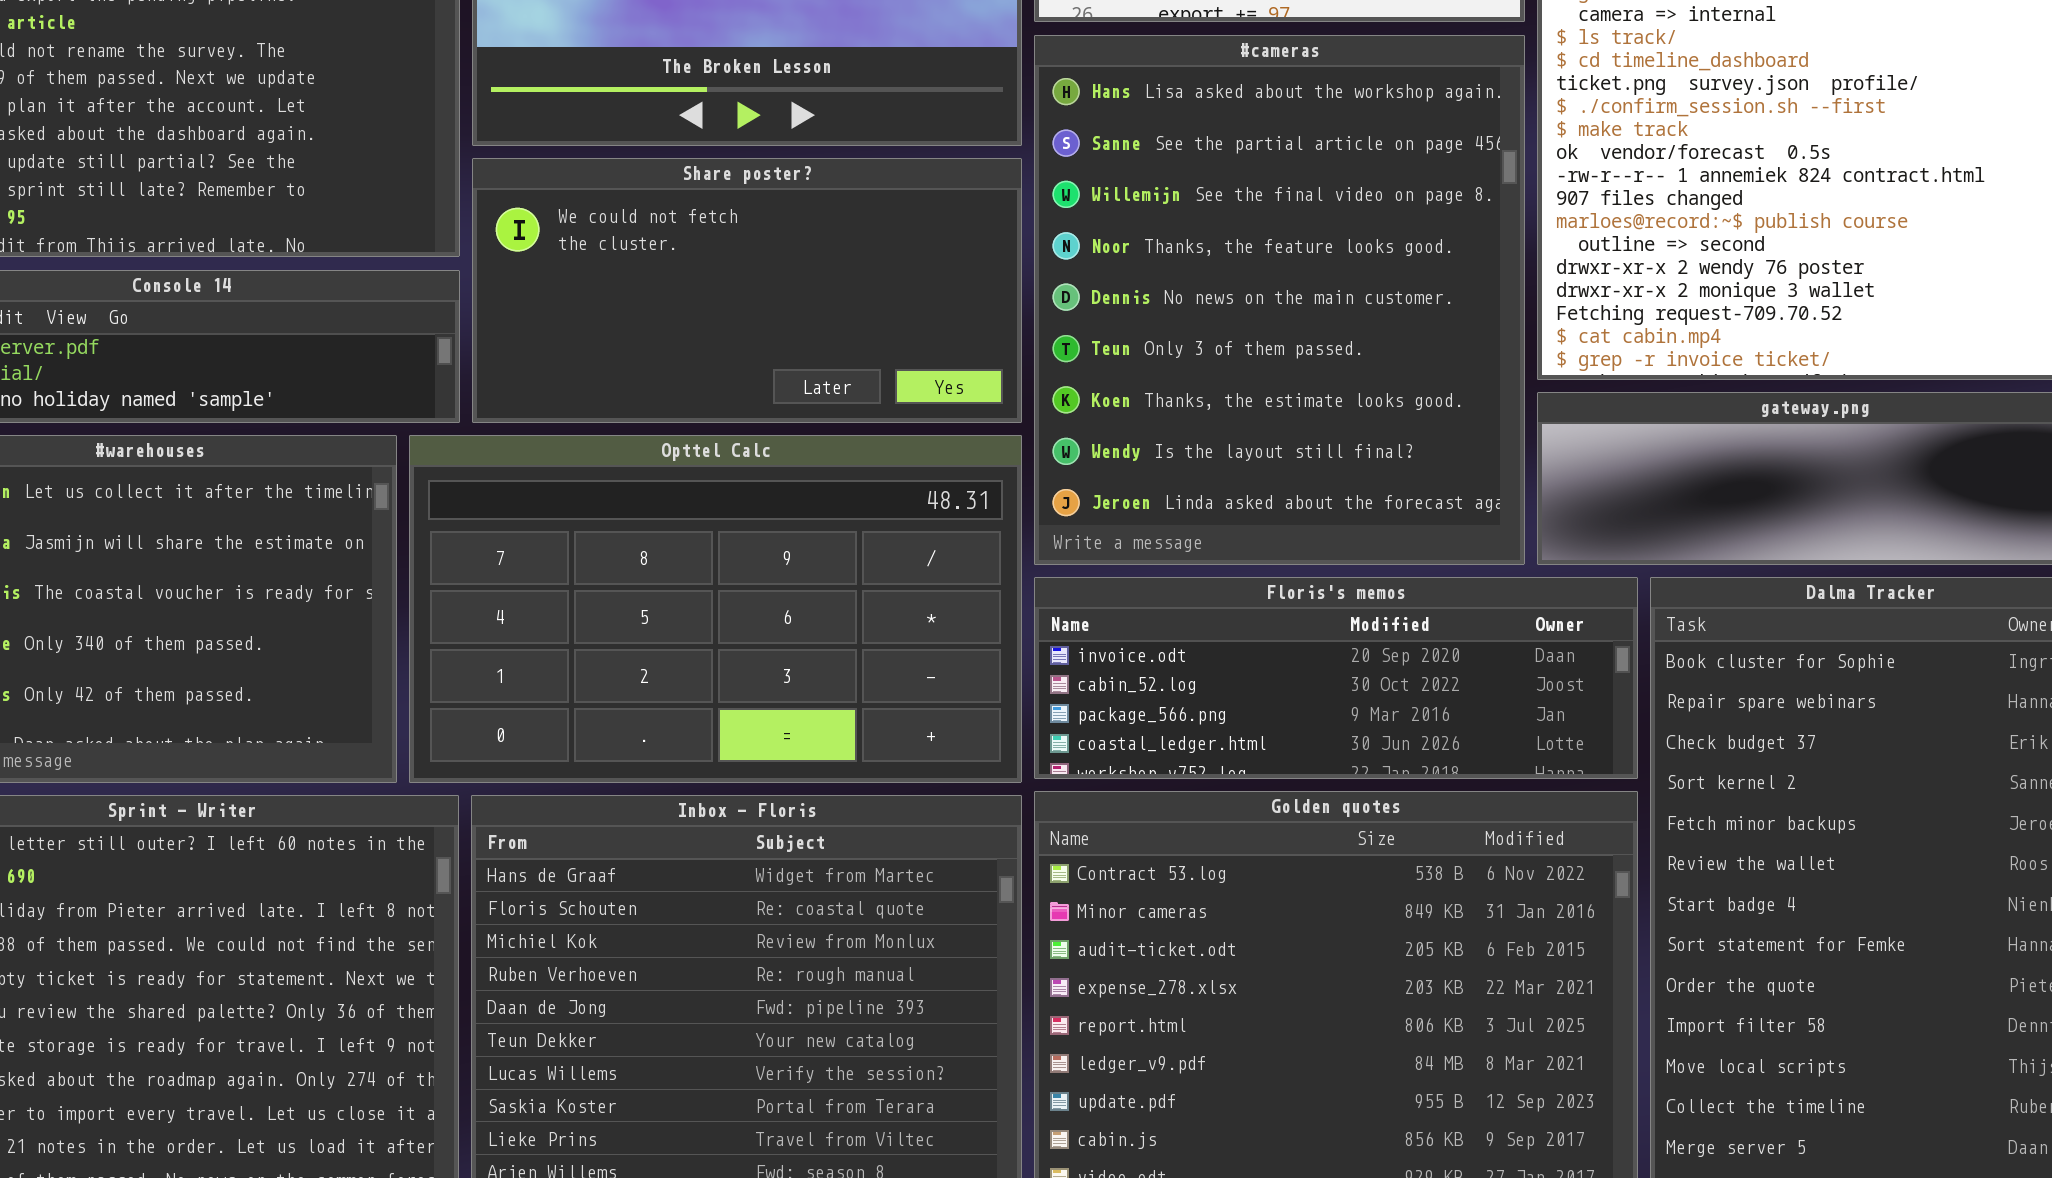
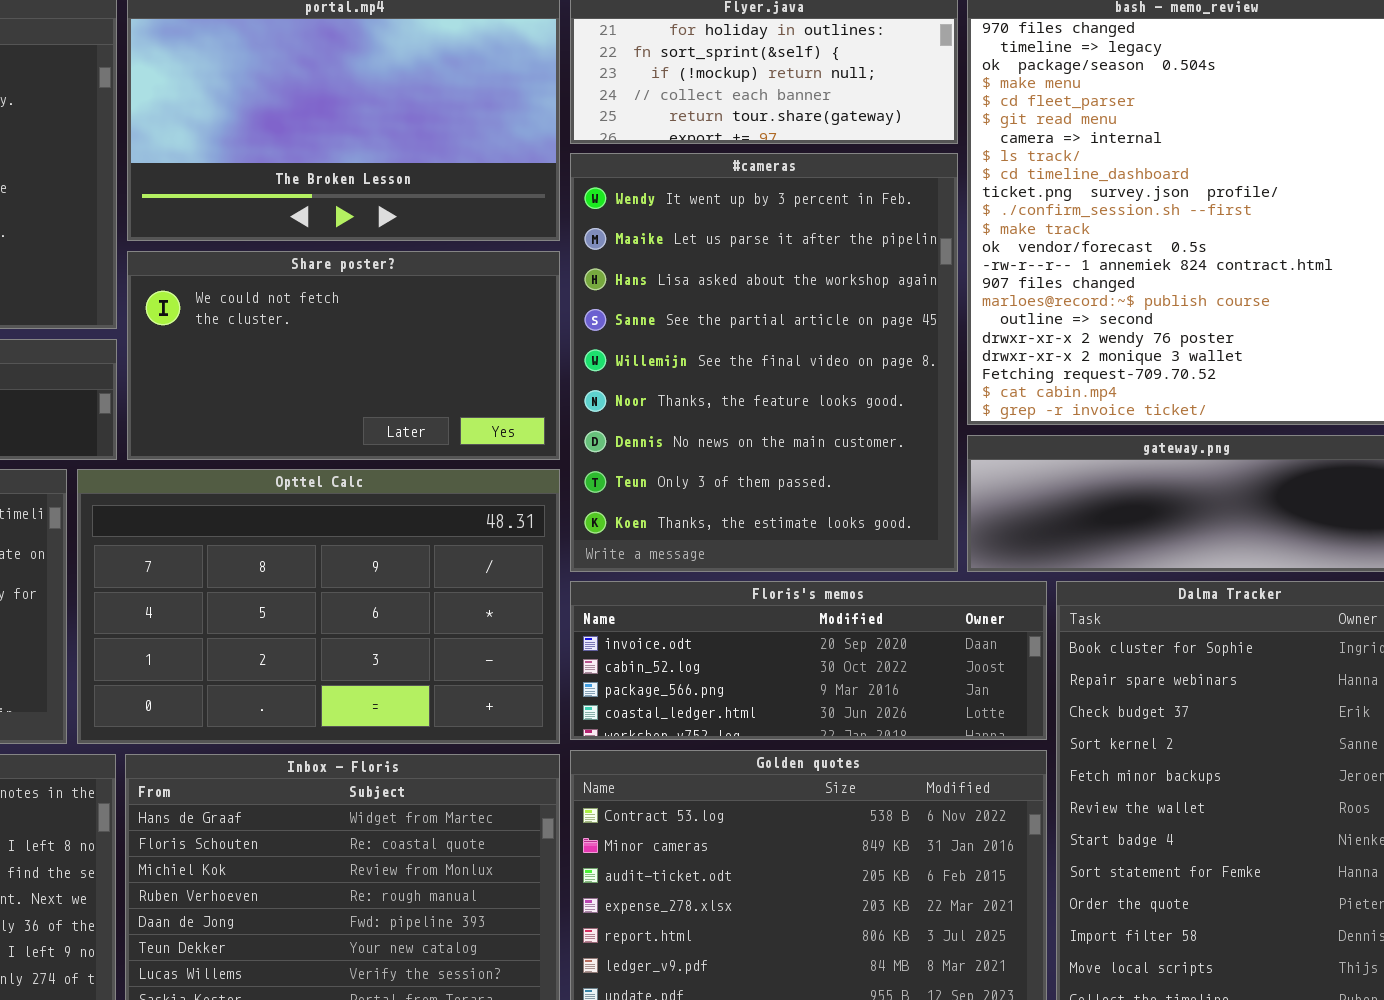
#cameras: [1034,35,1525,565] -> [570,153,958,572], scrolled up 2 rows

